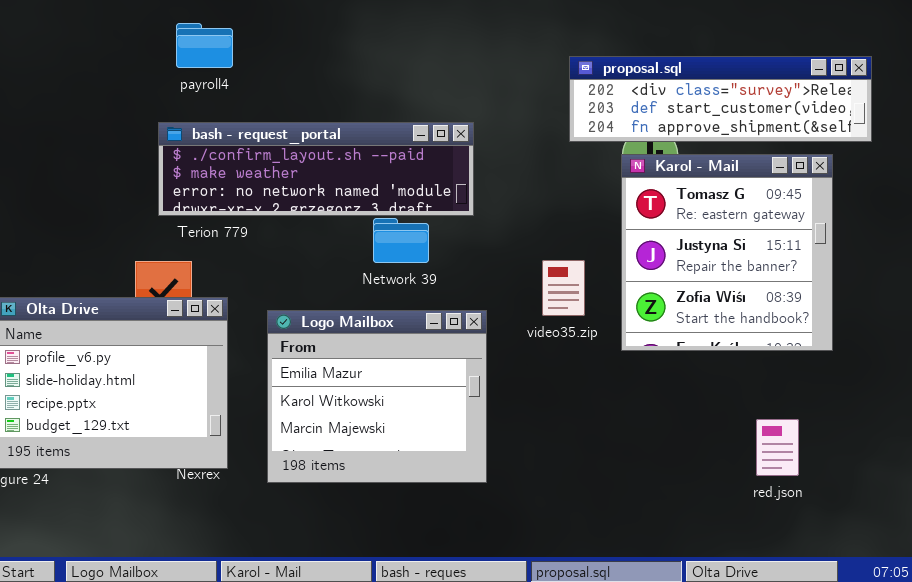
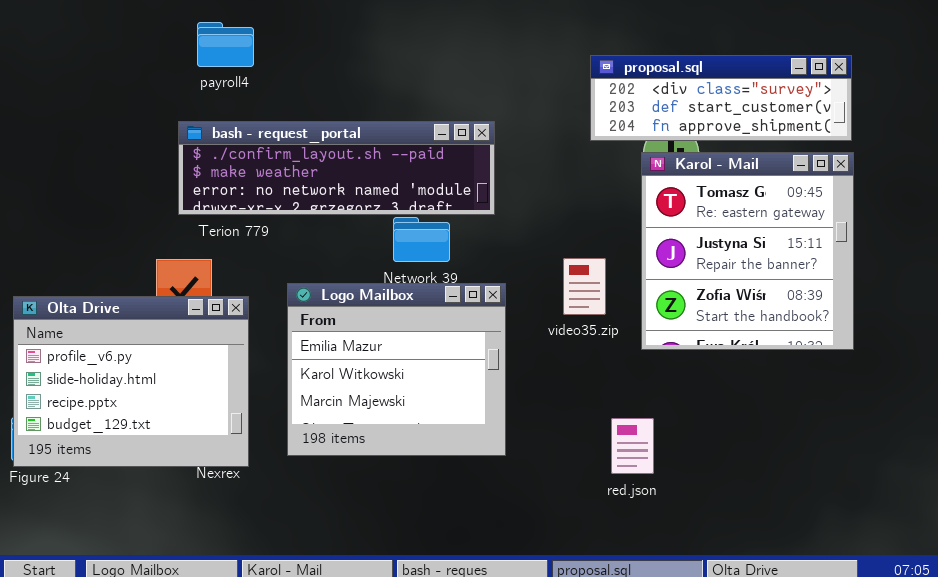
proposal.sql: [569,56,872,142] -> [590,55,852,141], resized
Logo Mailbox: [267,310,487,483] -> [287,283,506,456], moved
red.json: [756,419,799,476] -> [611,418,654,474], moved

